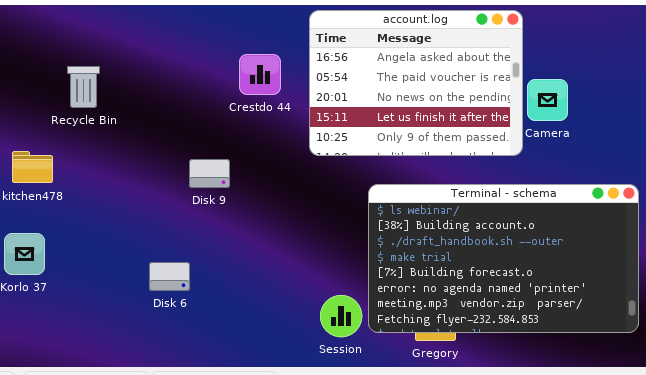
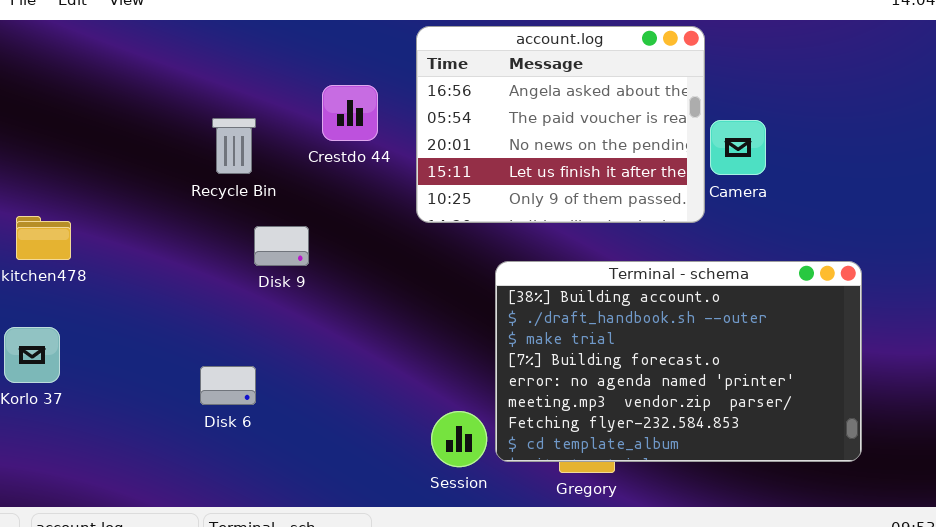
Recycle Bin: [67,66,100,108] -> [212,118,256,174], moved
Terminal - schema: [368,184,639,333] -> [495,261,862,462], scrolled down 1 row

